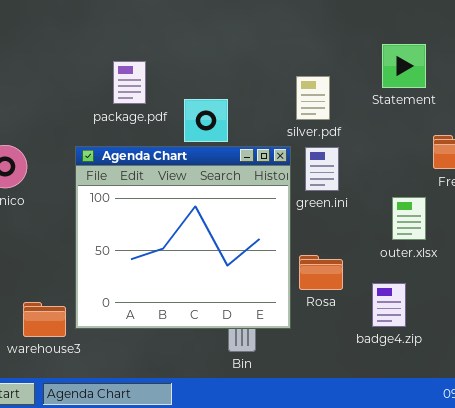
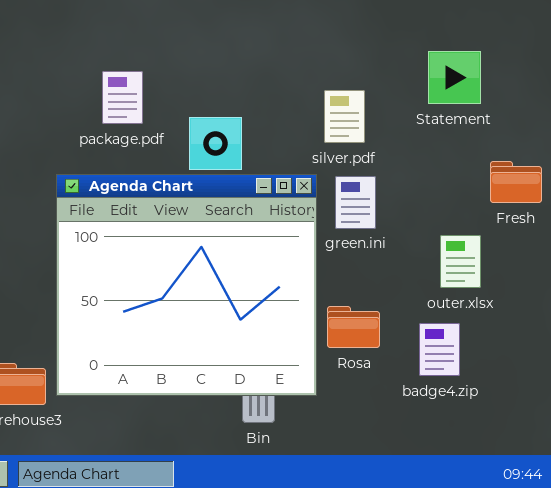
badge4.zip: [372,283,406,327] -> [419,323,460,376], moved

